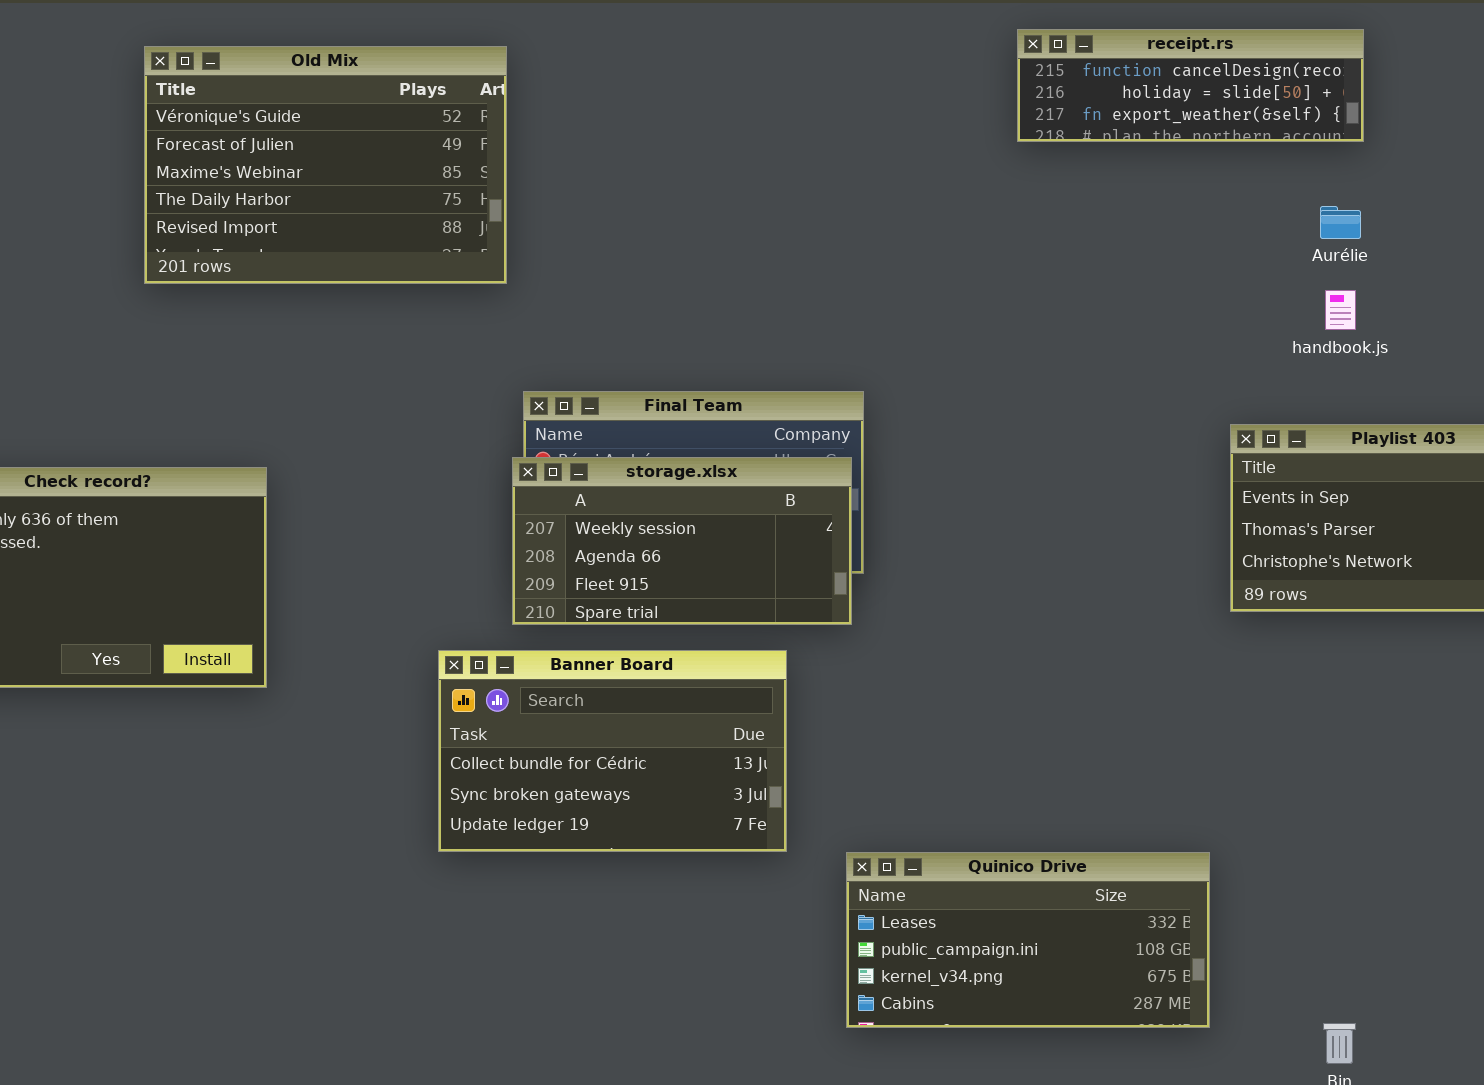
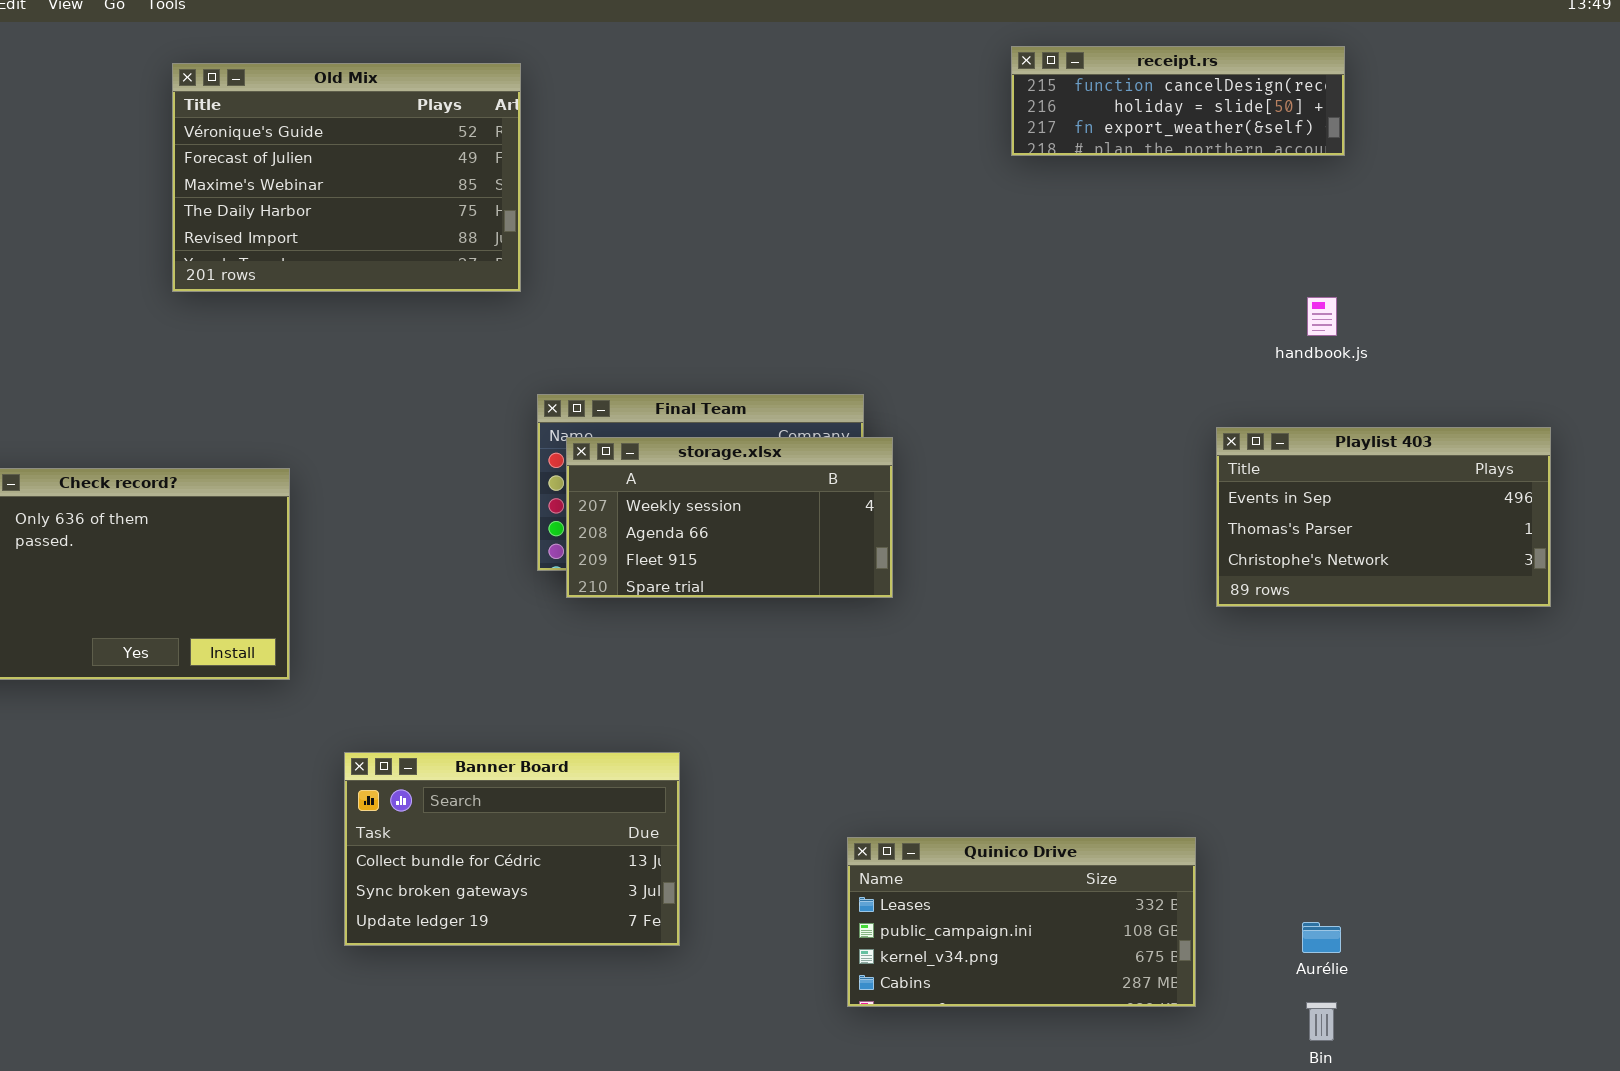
Aurélie: [1320,206,1361,239] -> [1302,922,1341,953], moved
storage.xlsx: [512,457,852,625] -> [566,437,893,598], moved
Banner Board: [438,650,787,852] -> [344,752,680,946], moved

